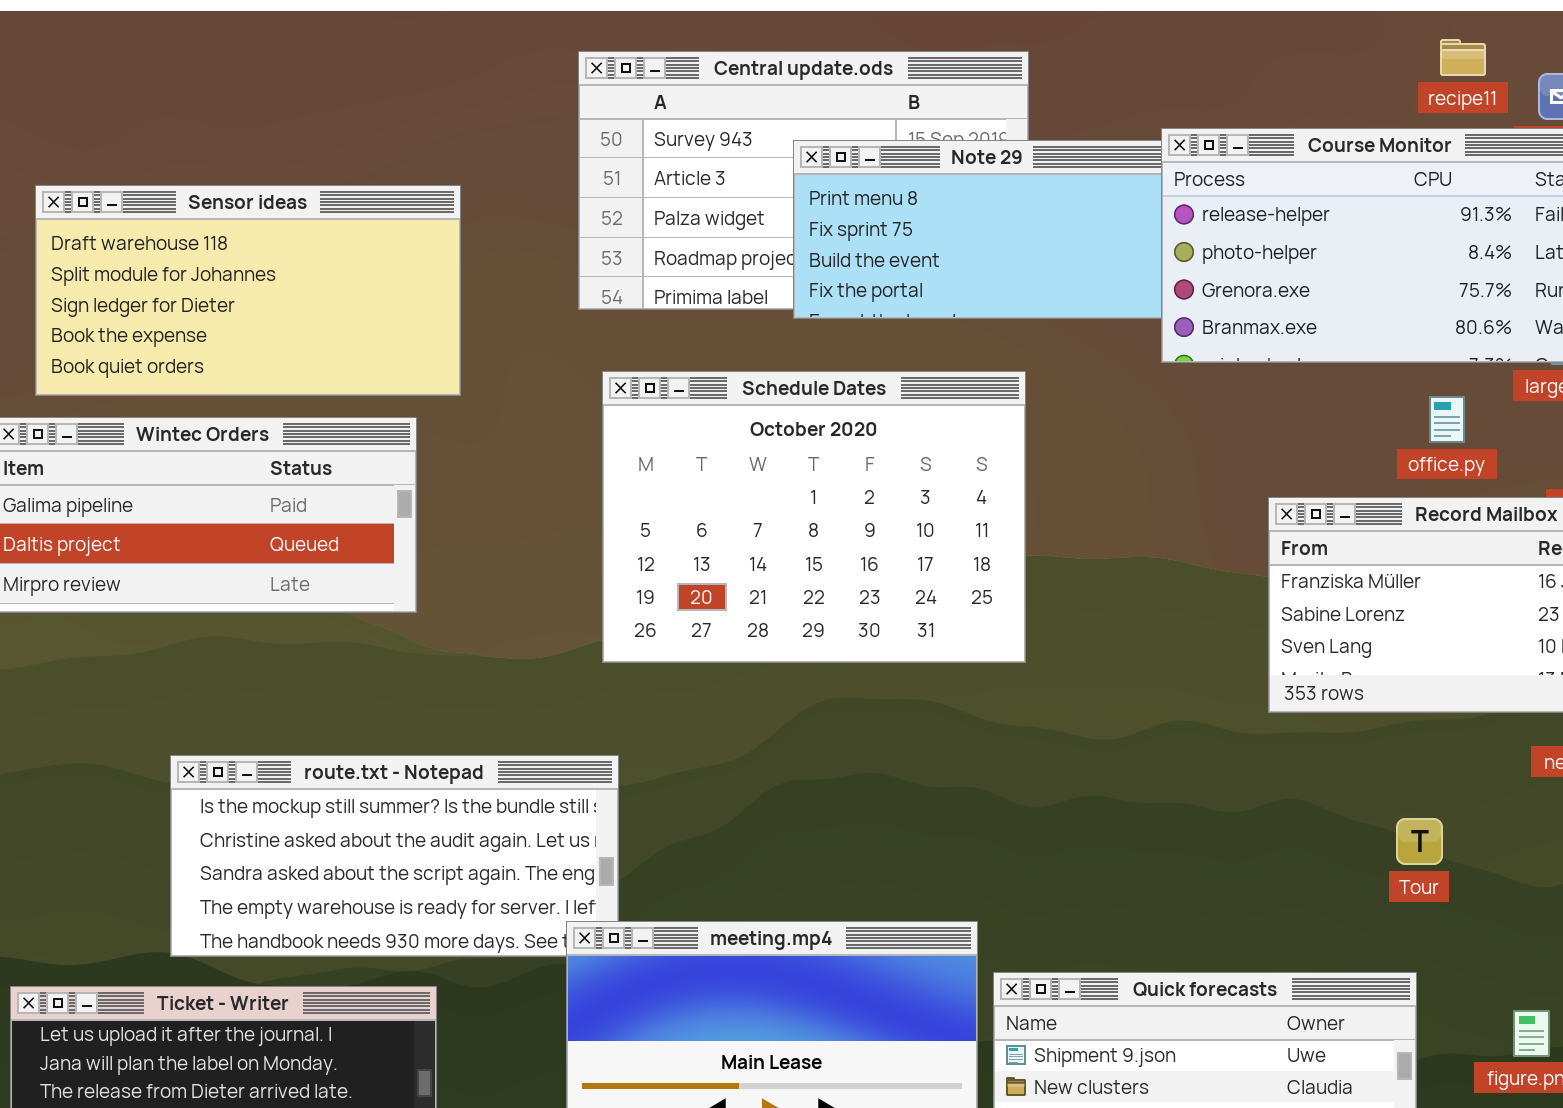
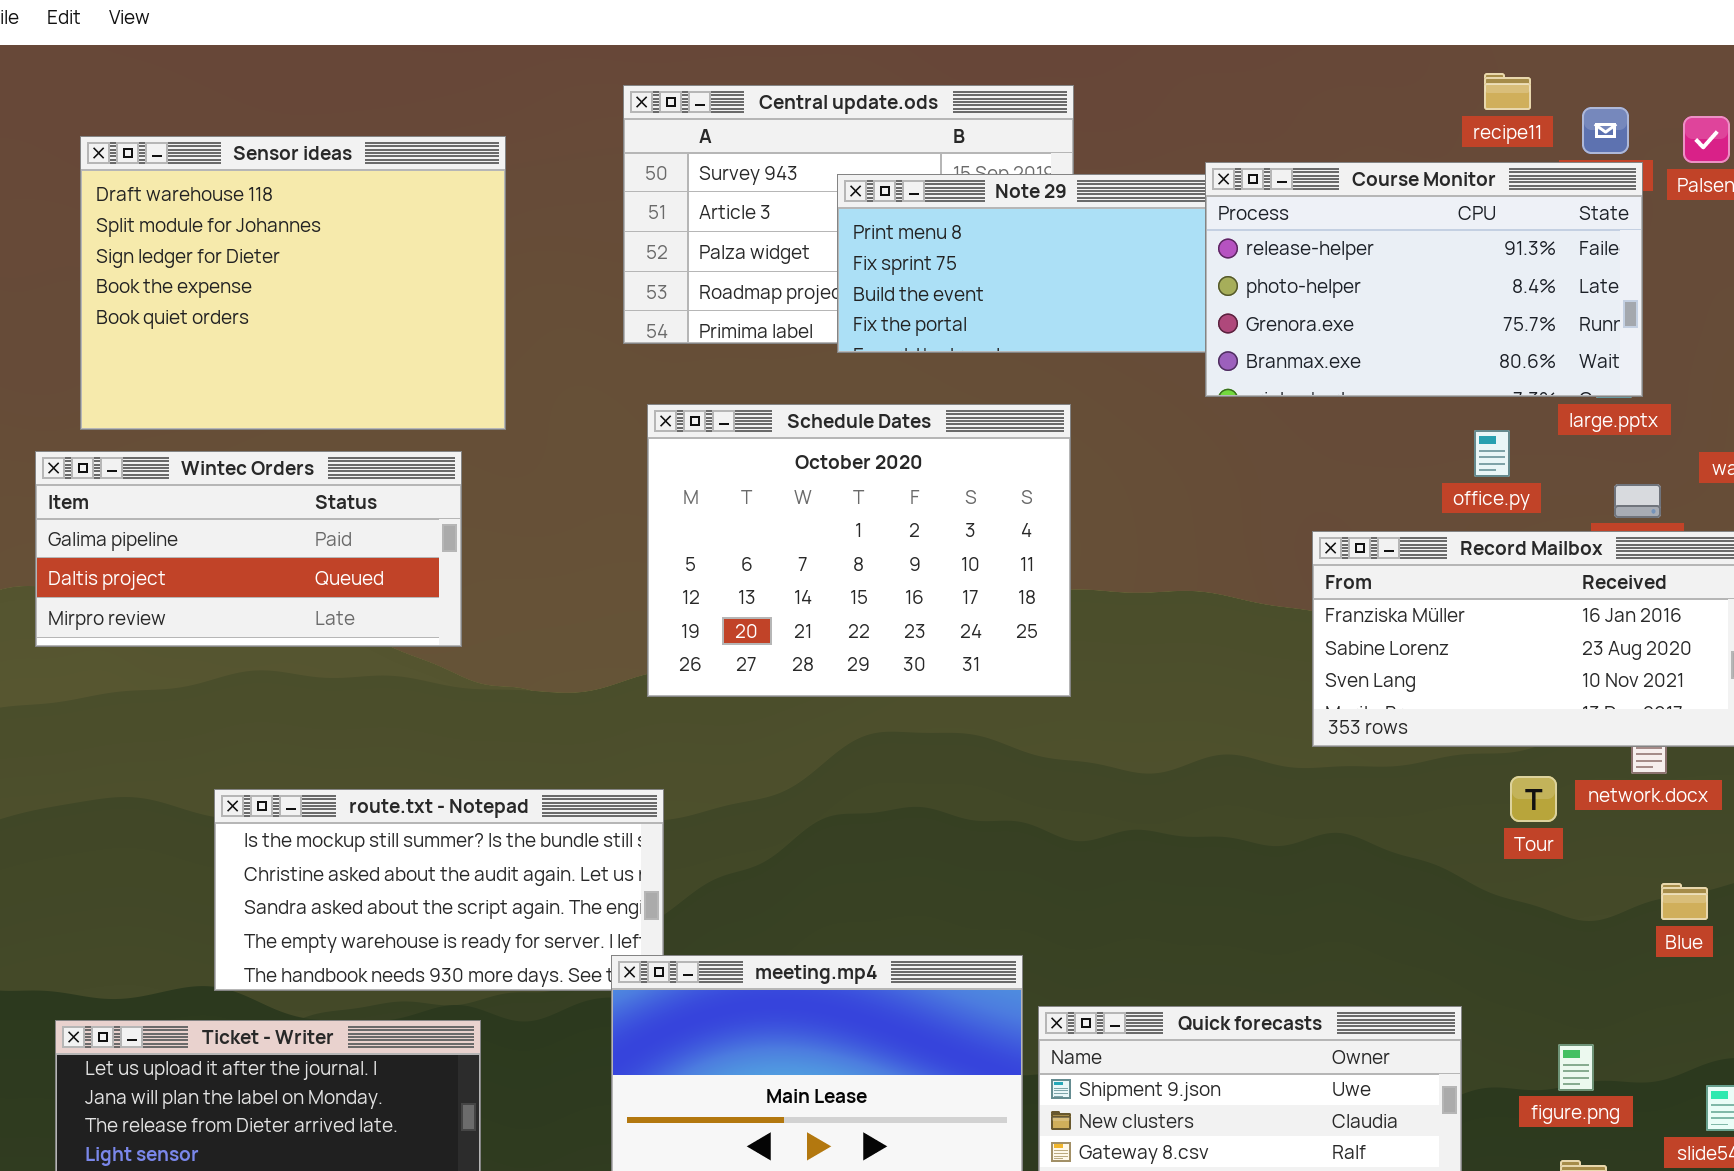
Sensor ideas: [35,185,461,396] -> [80,136,506,430], resized
Tour: [1396,818,1443,865] -> [1510,776,1557,822], moved

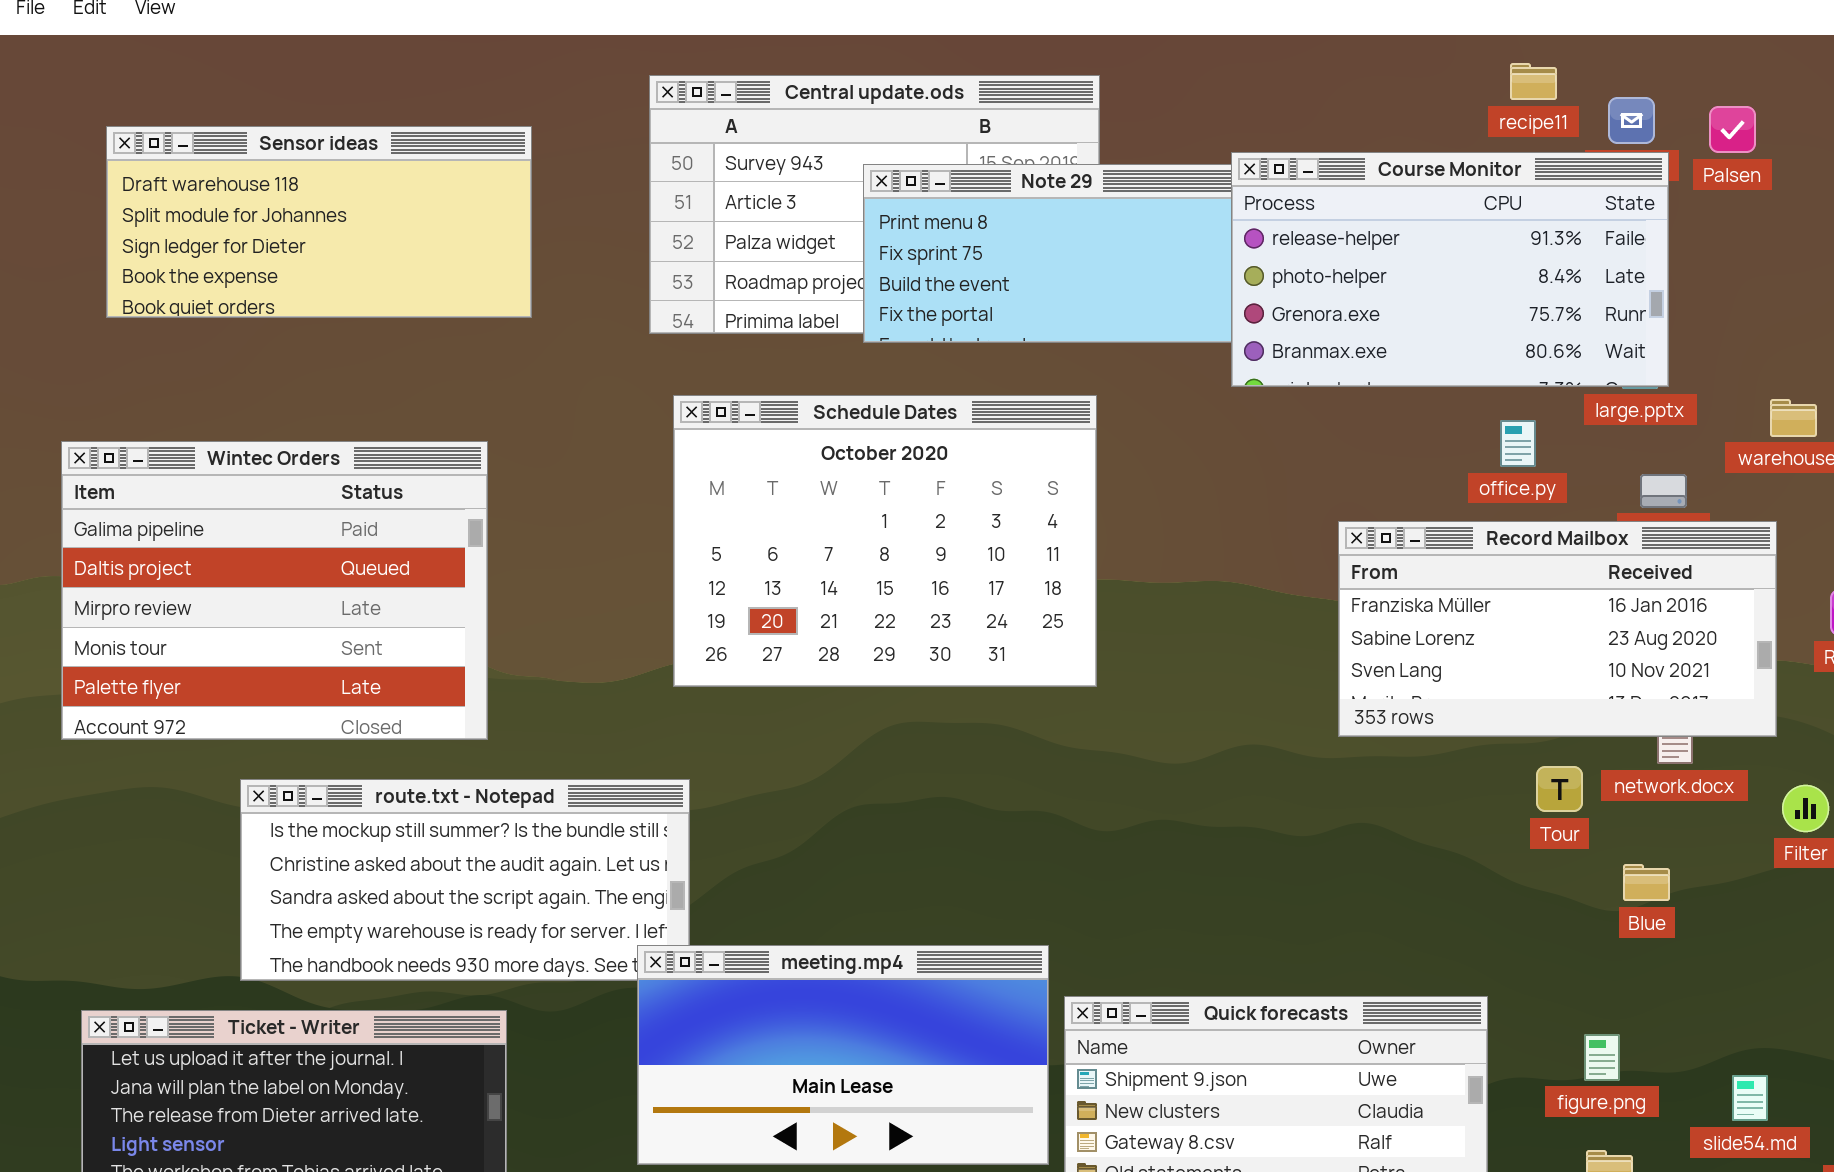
Sensor ideas: [80,136,506,430] -> [106,126,532,318], resized
Wintec Orders: [35,451,462,647] -> [61,441,488,740], resized
Blue: [1661,883,1708,920] -> [1623,864,1670,901], moved

